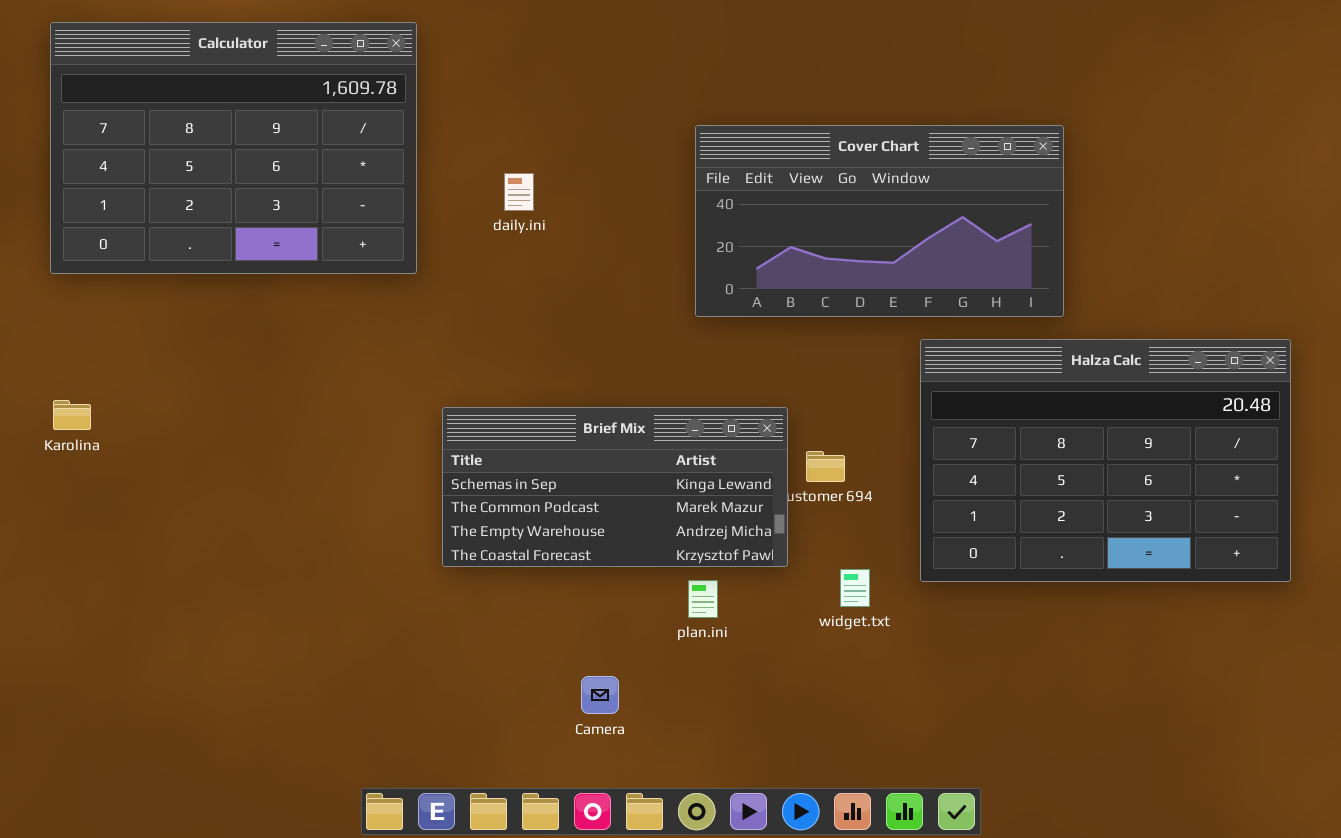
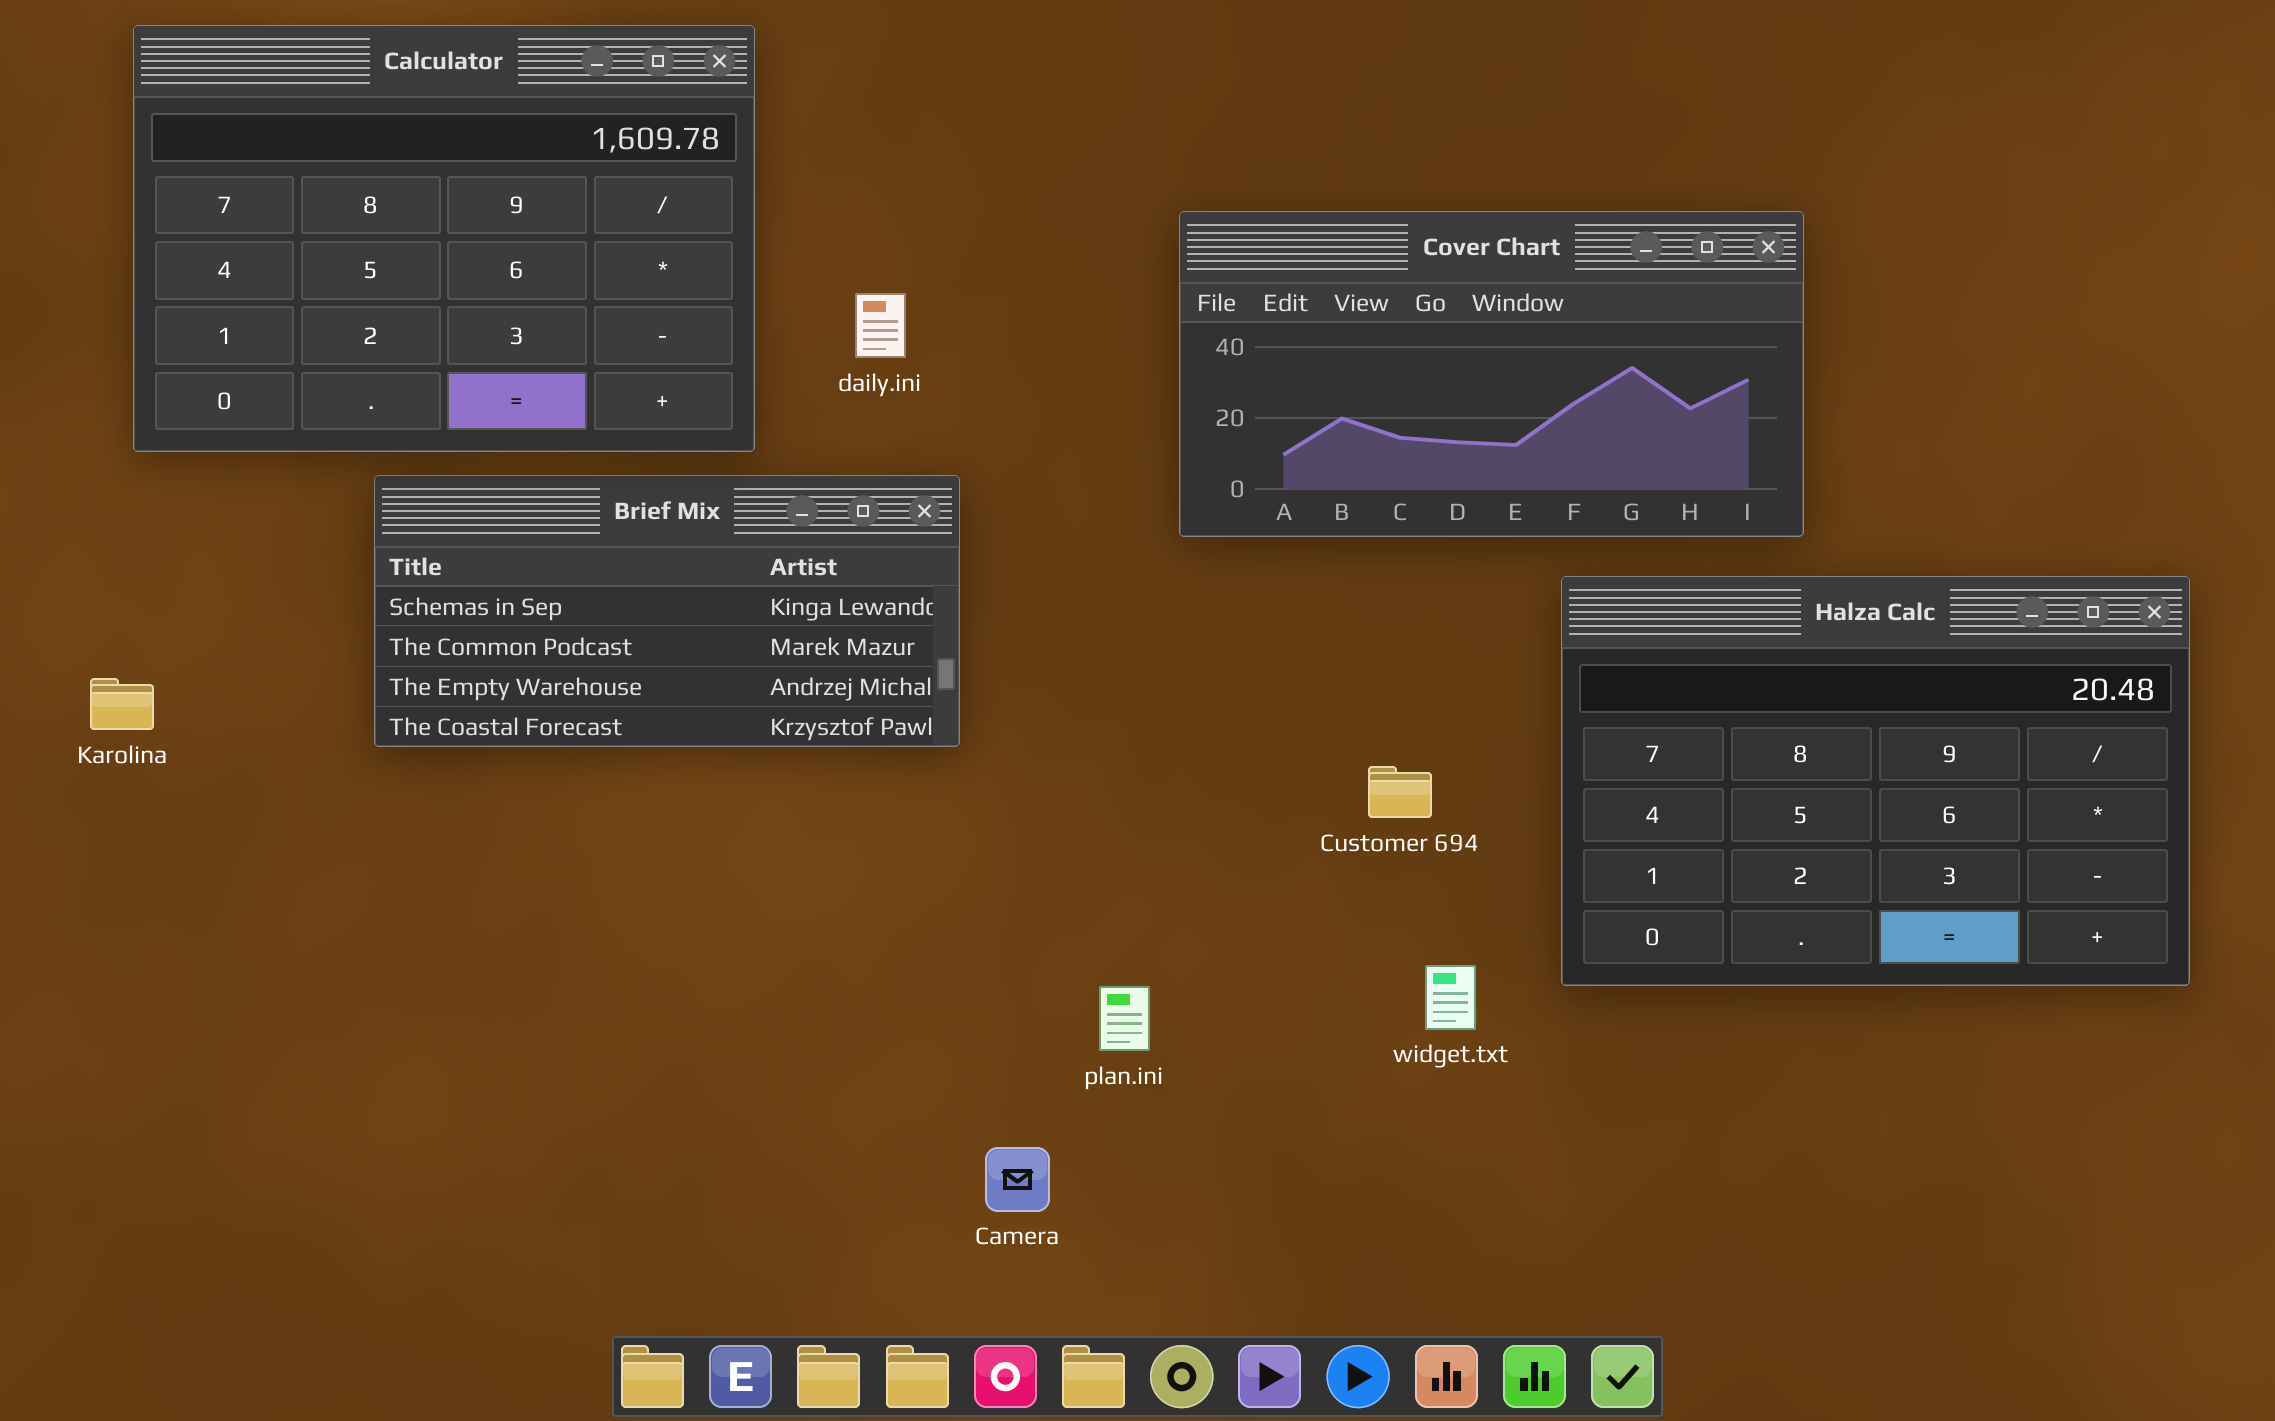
Calculator: [50,22,417,274] -> [133,25,755,452], moved
Brief Mix: [442,407,788,567] -> [374,475,960,747], moved
plan.ini: [688,580,718,618] -> [1099,986,1150,1051], moved

